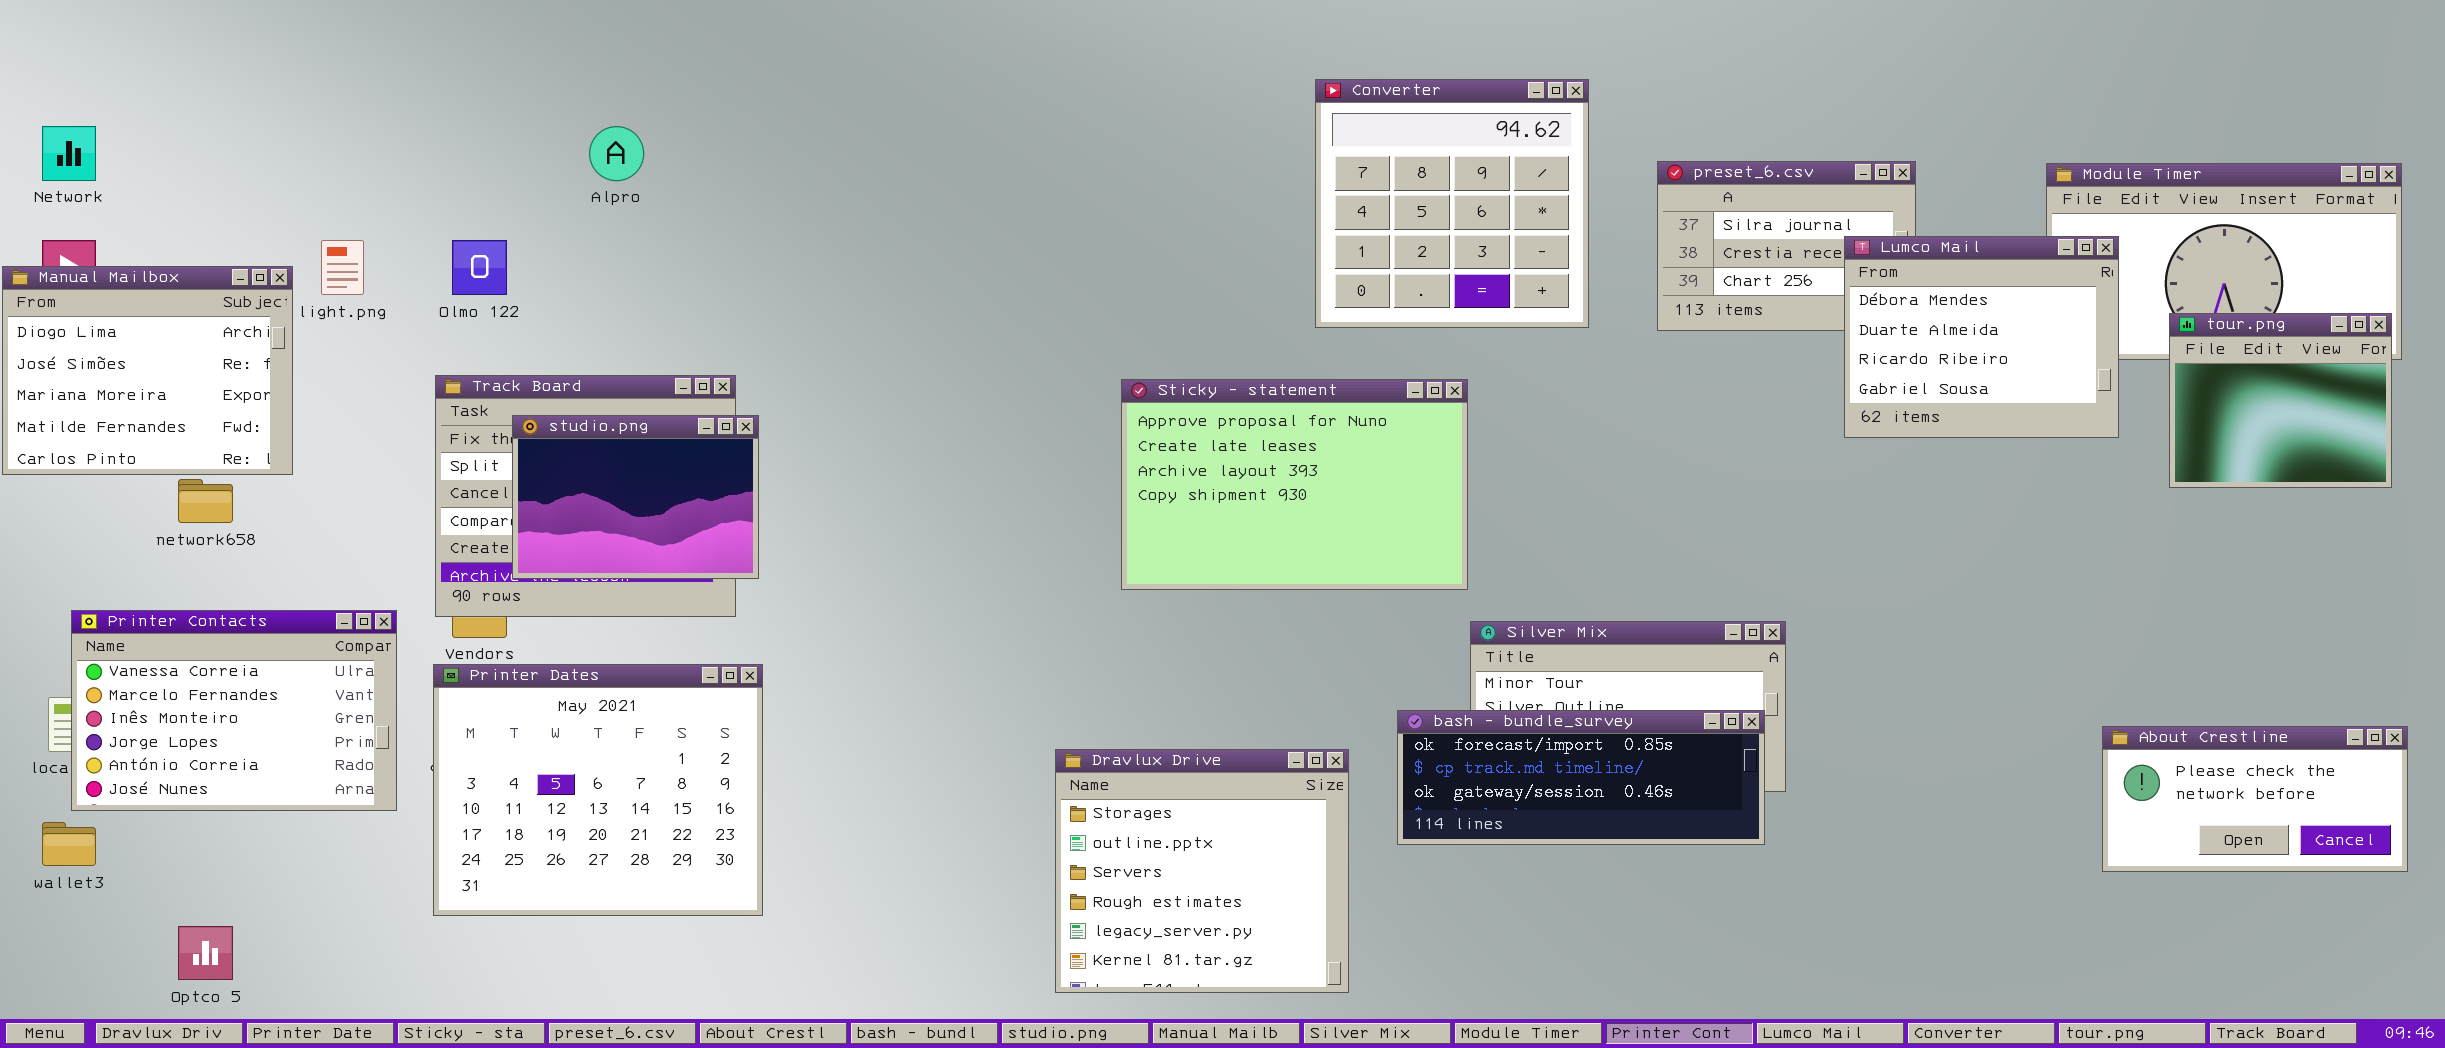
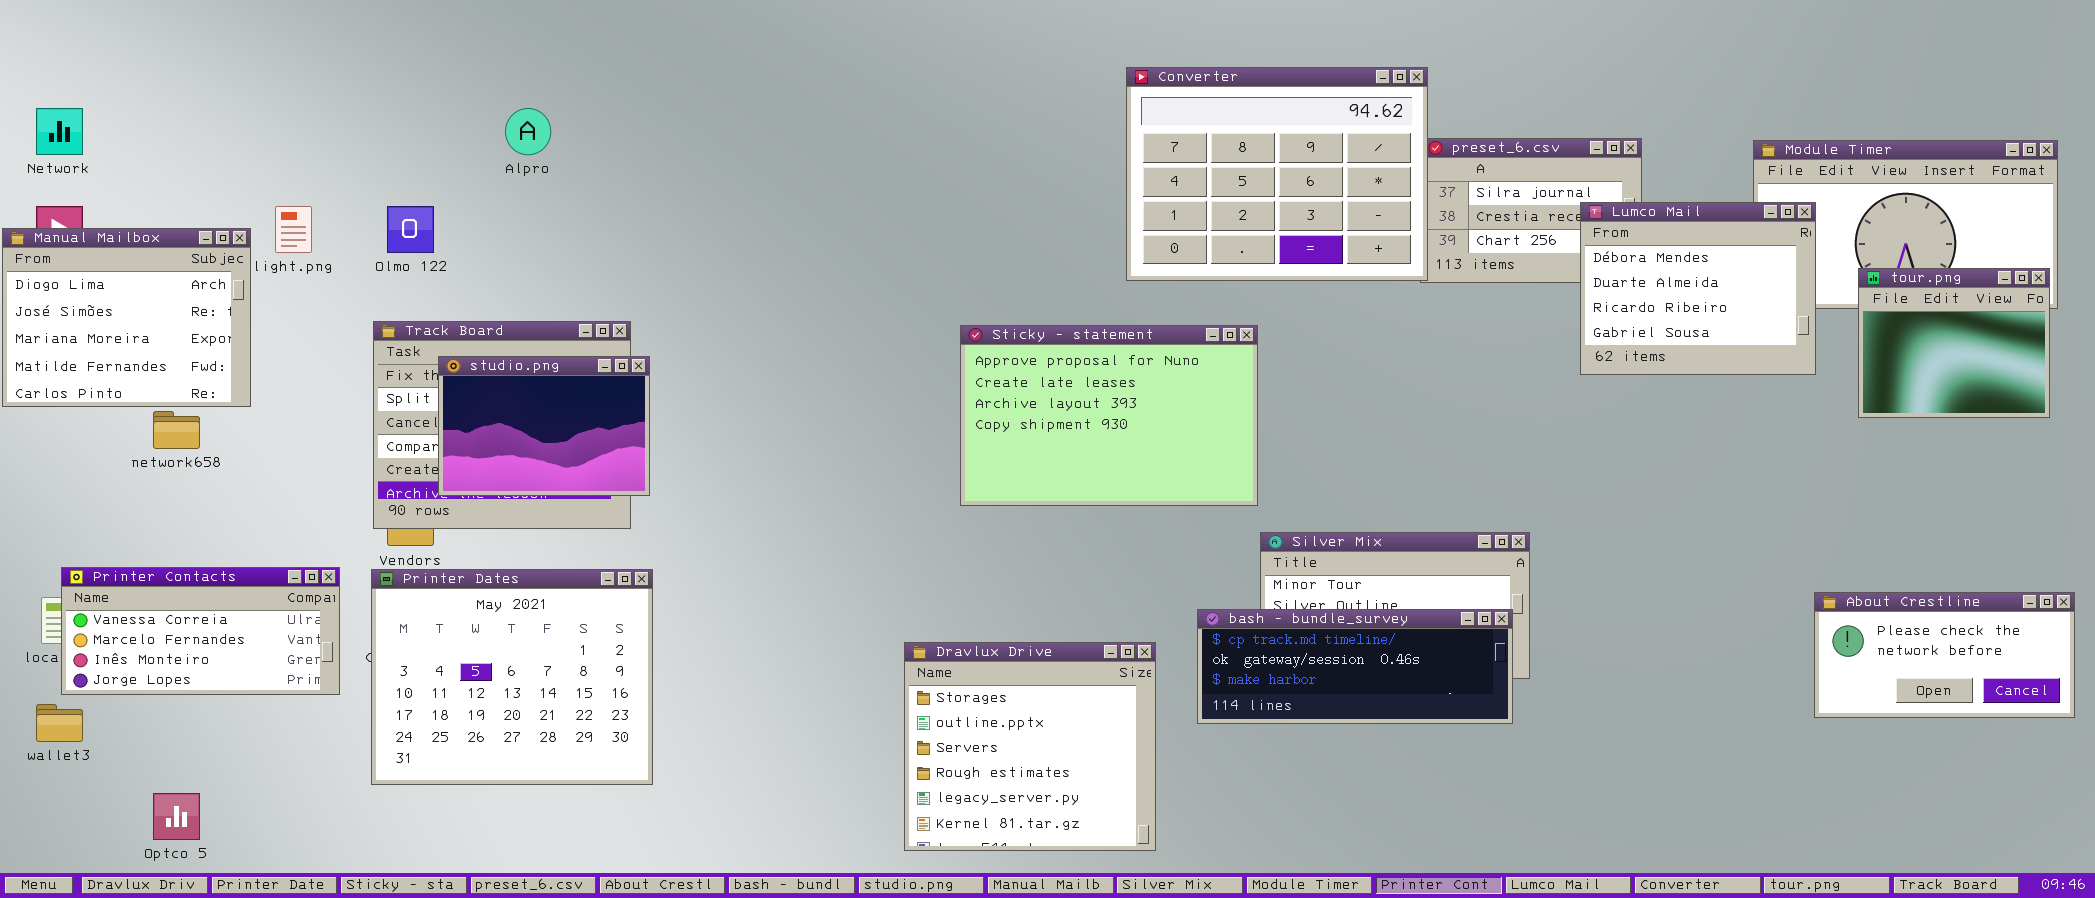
Converter: [1315,79,1589,328] -> [1126,67,1428,281], resized
Printer Contacts: [71,610,397,811] -> [61,567,340,695], resized
bash - bundle_survey: [1397,710,1765,845] -> [1197,609,1513,724], scrolled down 1 row
About Crestline: [2102,726,2408,872] -> [1814,592,2075,718], moved

